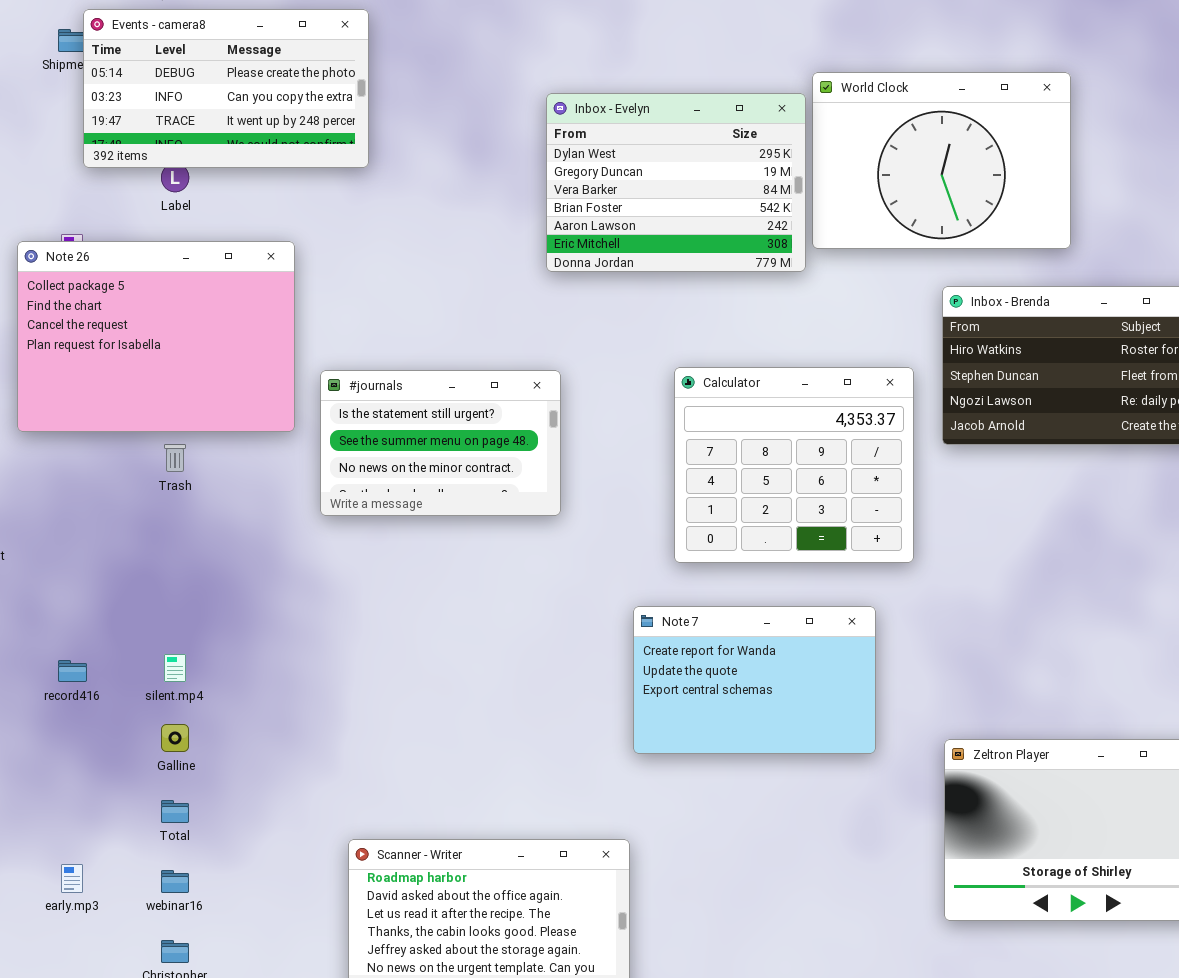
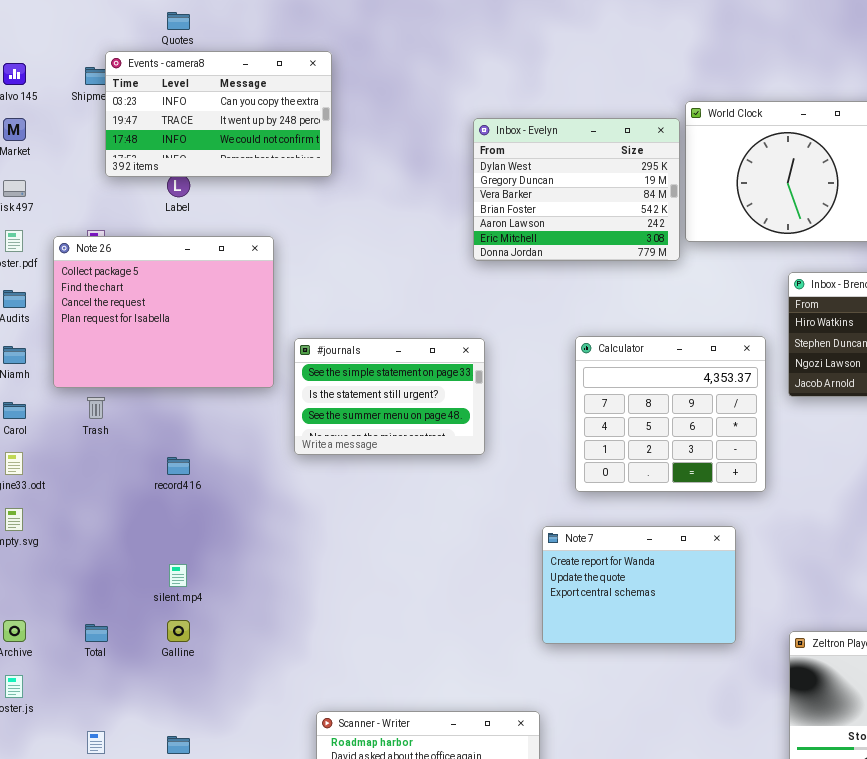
Events - camera8: [83,9,369,168] -> [105,51,332,177], scrolled down 1 row
#journals: [320,370,561,516] -> [294,338,485,455], scrolled up 1 row
Trash: [164,444,186,472] -> [87,397,105,419], moved
record416: [58,660,87,682] -> [167,457,190,475], moved
Total: [161,800,189,823] -> [85,624,108,642], moved

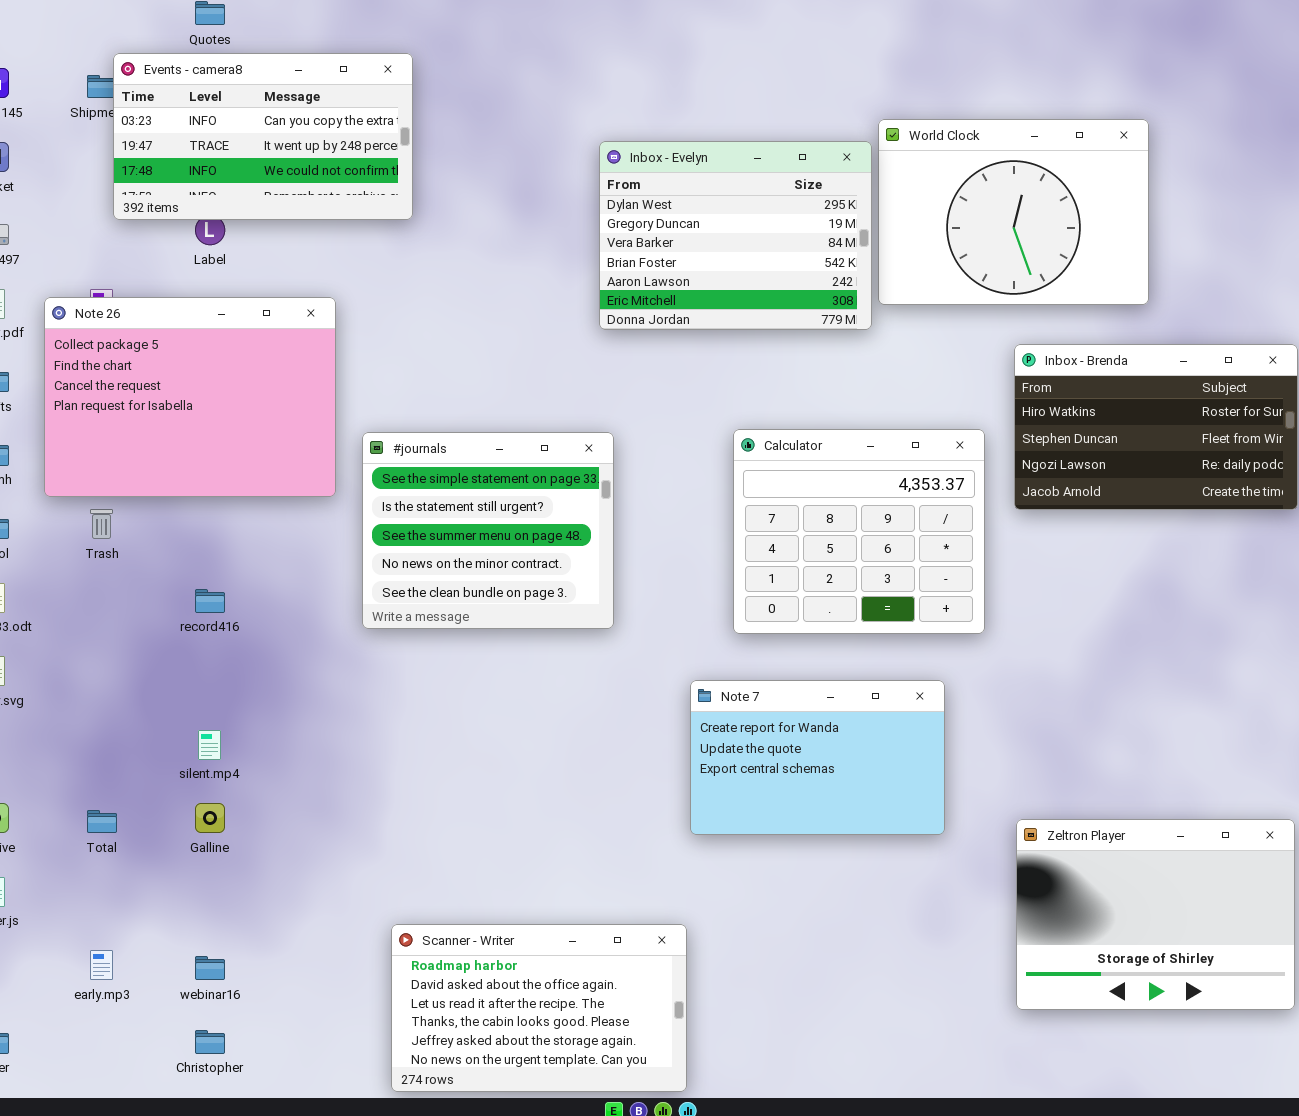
#journals: [294,338,485,455] -> [362,432,614,629], resized

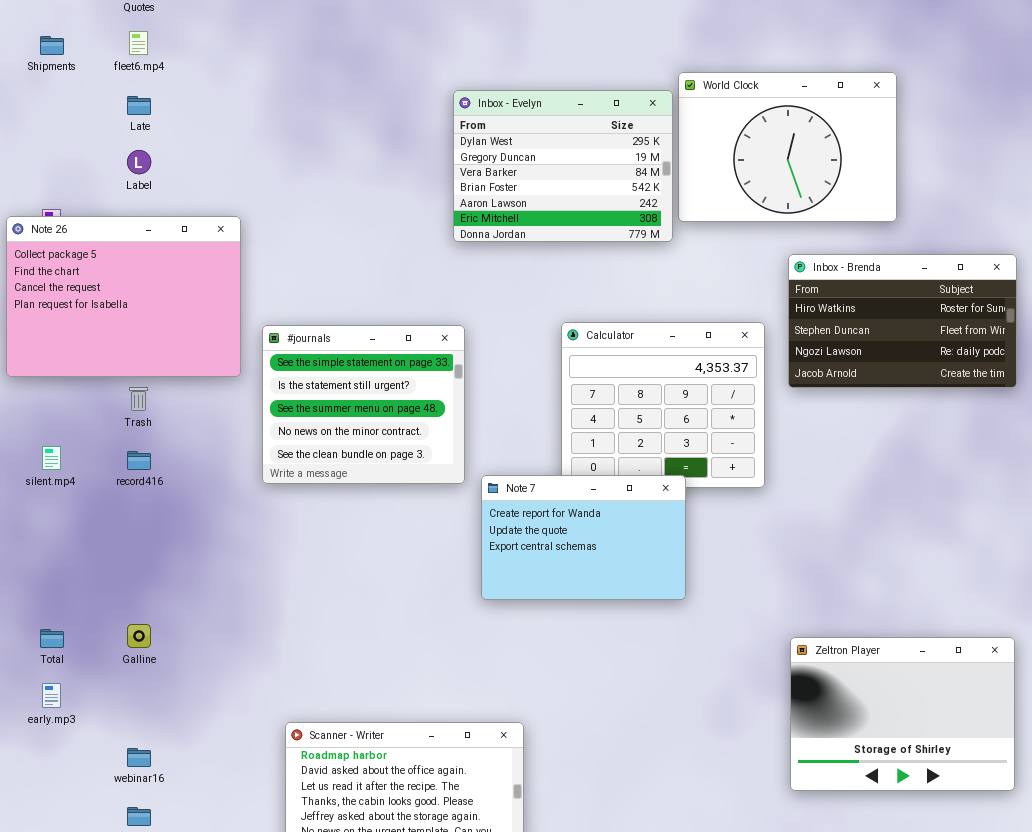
Events - camera8: [113,53,413,220] -> none, closed
Trash: [90,509,113,539] -> [129,387,148,411], moved
Note 7: [690,680,945,835] -> [481,475,686,600], moved
silent.mp4: [198,730,221,760] -> [42,446,61,470], moved
early.mp3: [90,950,113,980] -> [42,683,61,708], moved

